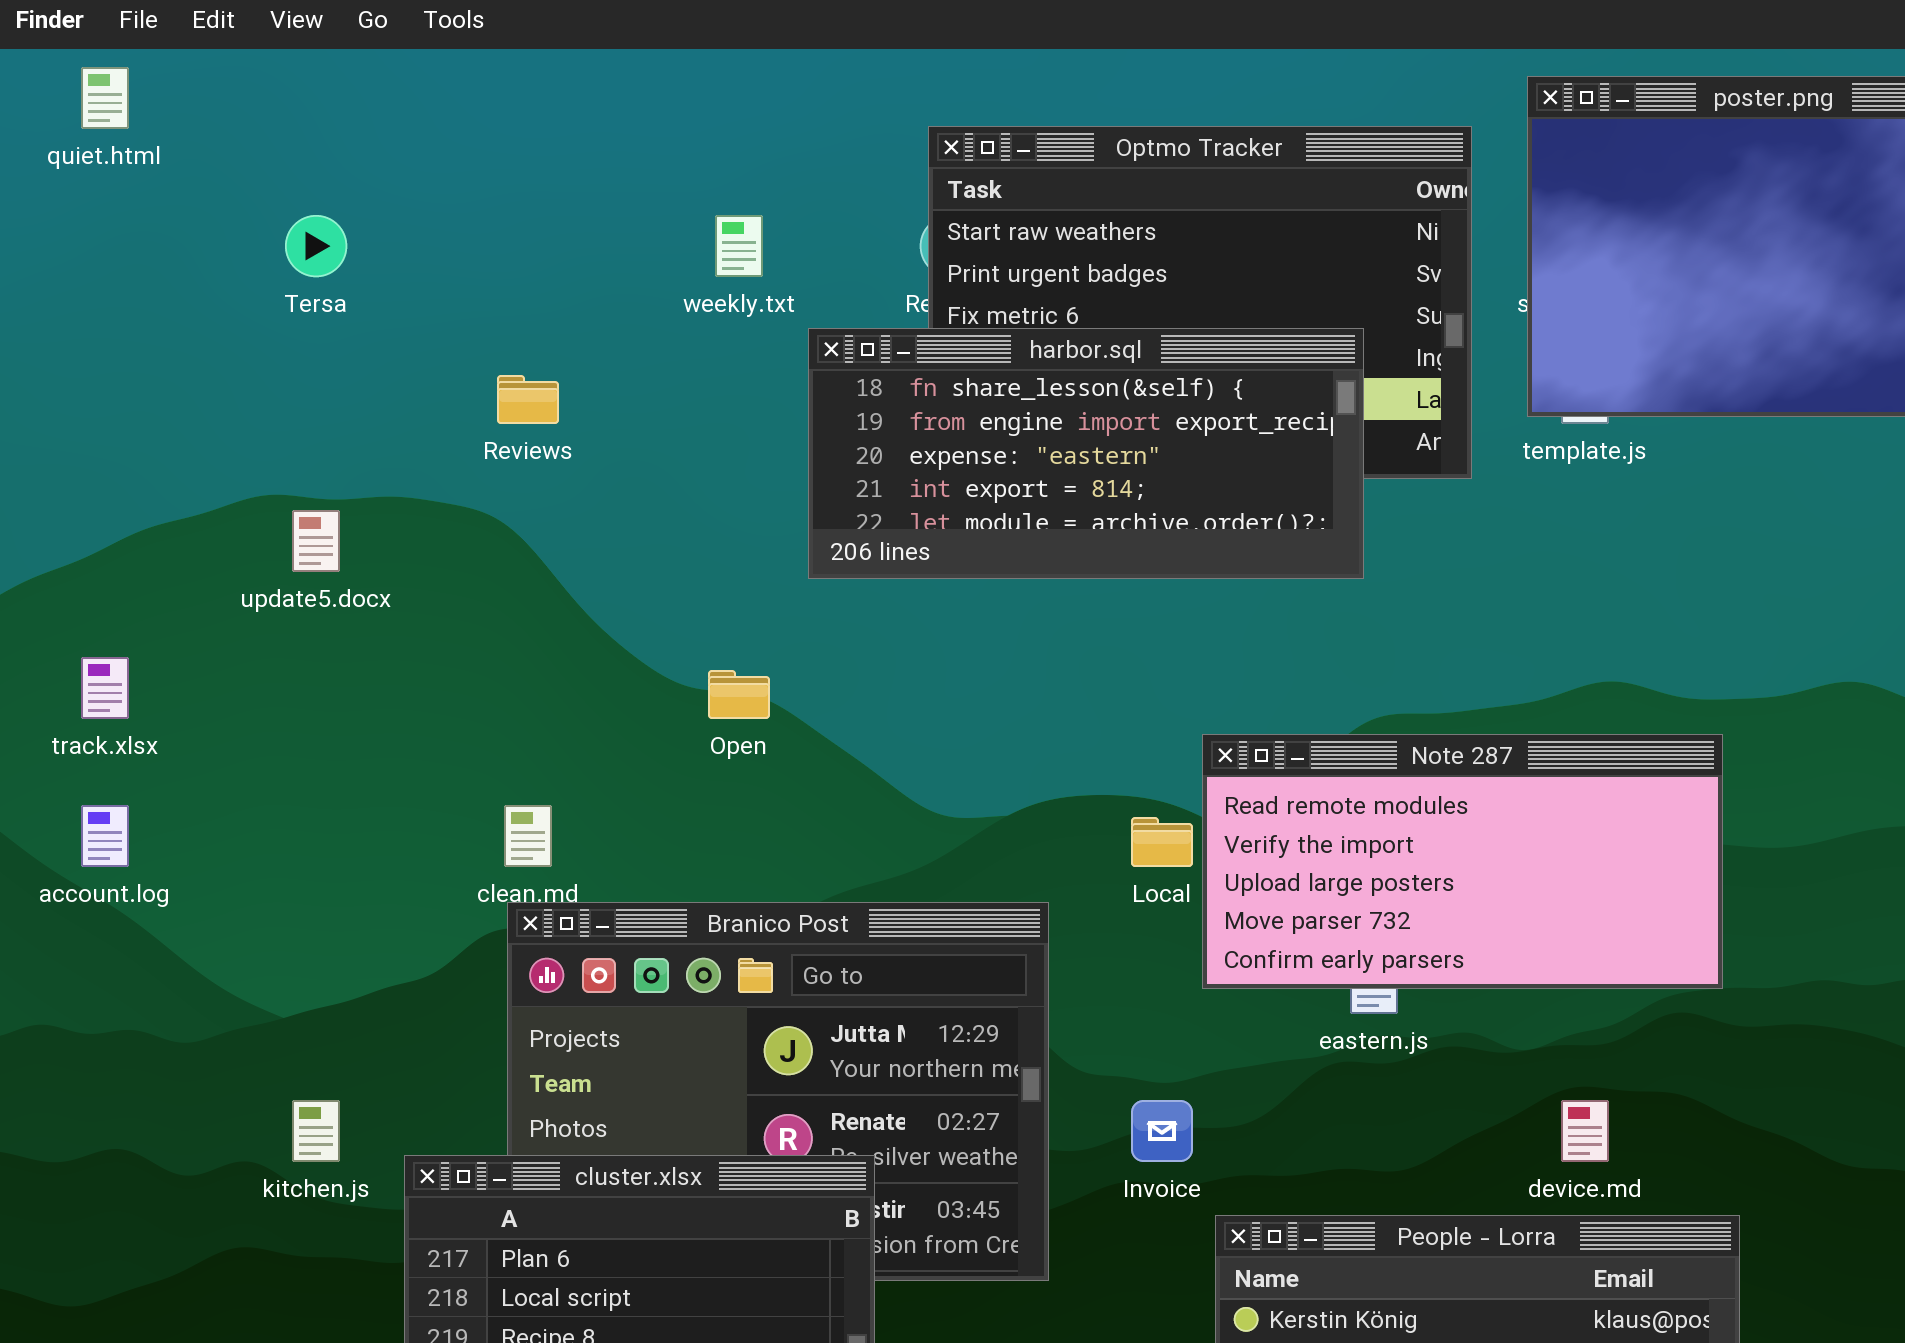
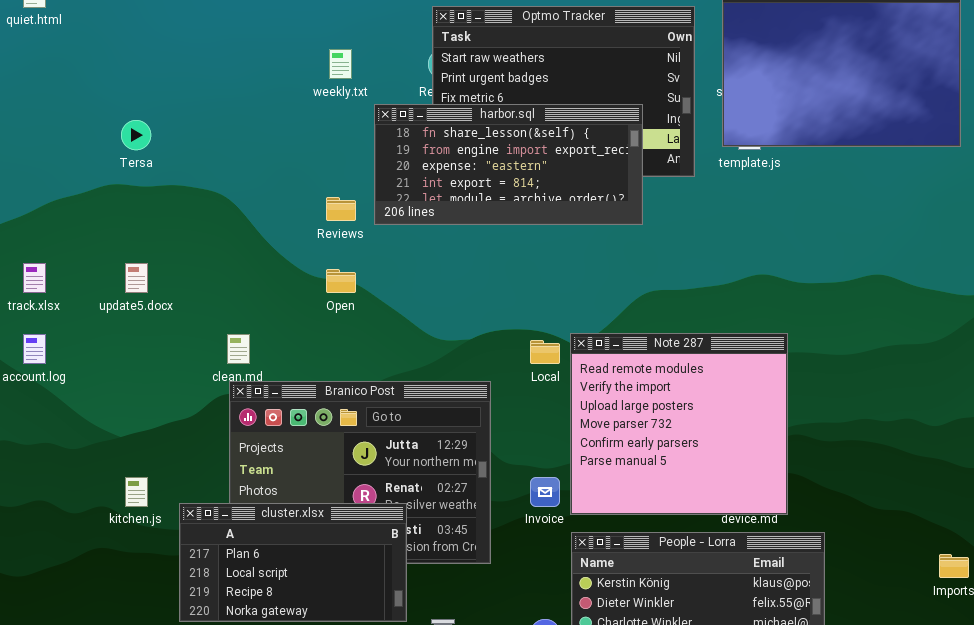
Tersa: [285,215,347,277] -> [121,120,151,150], moved
Reviews: [497,375,559,424] -> [326,197,356,221], moved
update5.docx: [292,510,340,572] -> [125,263,148,293], moved
Note 287: [1202,734,1723,989] -> [570,333,788,515], moved, resized

